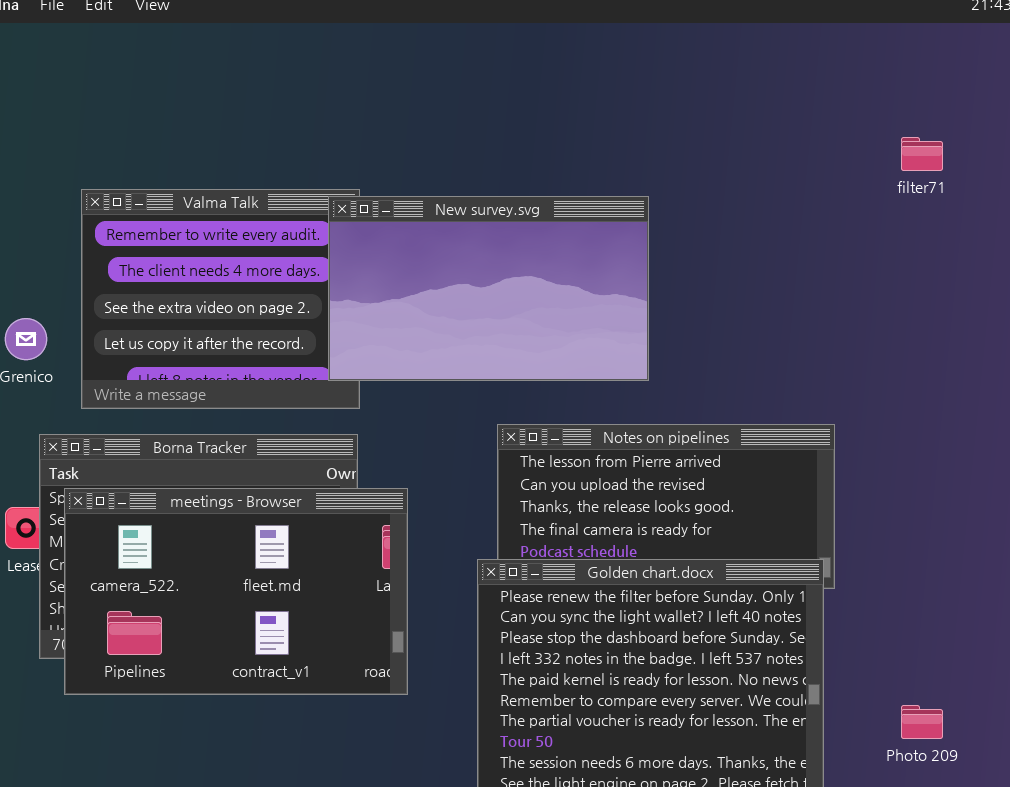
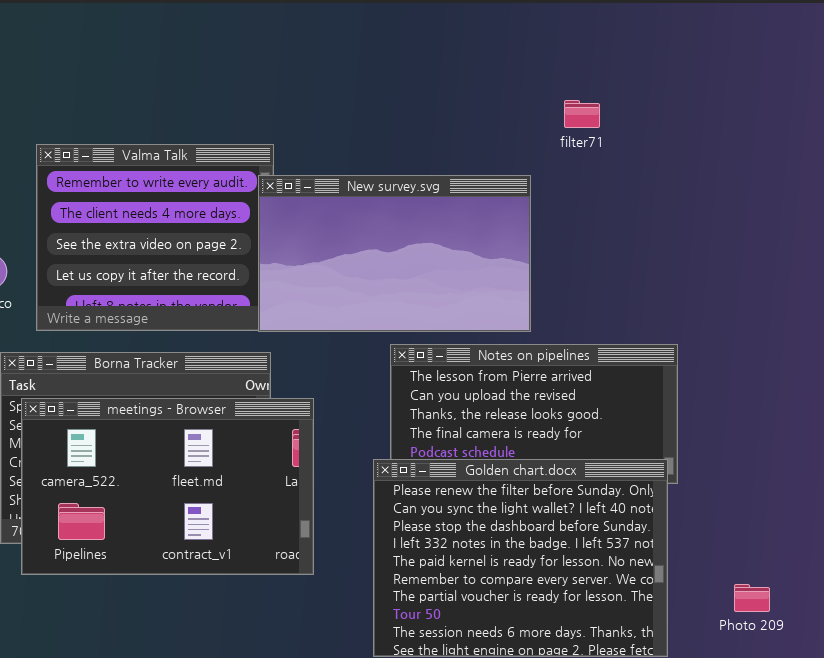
filter71: [901,137,943,171] -> [564,100,600,128], moved
New survey.svg: [328,196,649,381] -> [258,175,531,332], moved

